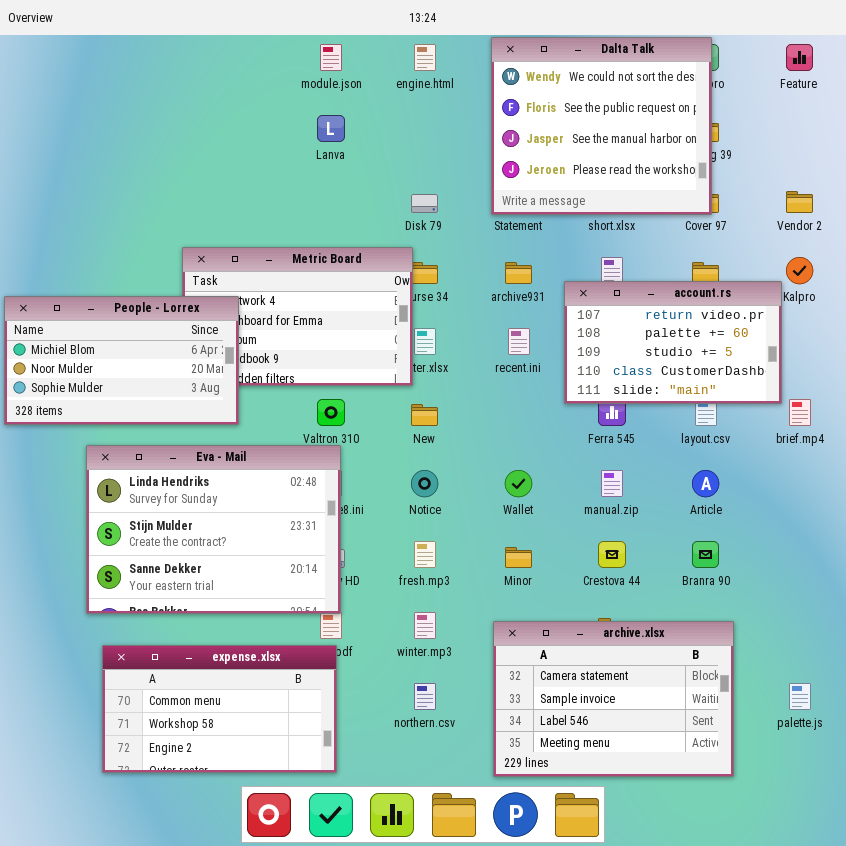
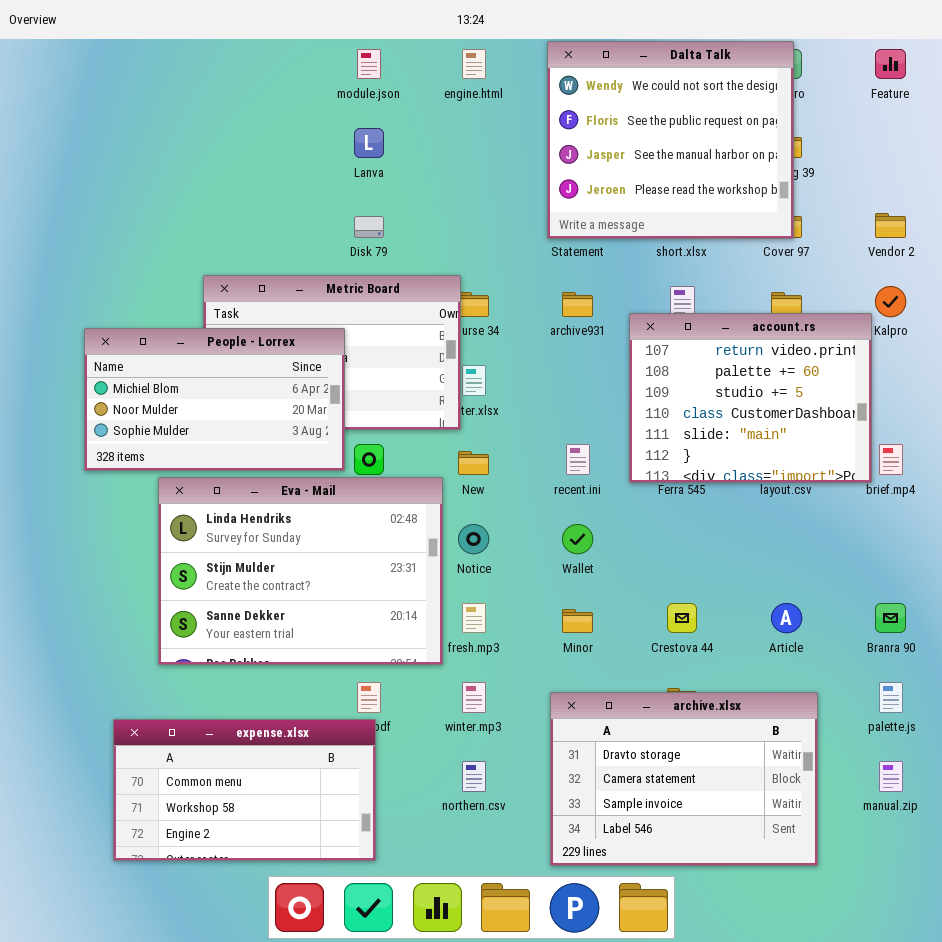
Disk 79: [411,194,438,213] -> [354,216,384,238], moved
account.rs: [564,281,782,404] -> [629,313,872,483], resized
People - Lorrex: [4,296,239,425] -> [84,328,345,471], moved
recent.ini: [508,328,530,355] -> [566,444,590,475], moved
Eva - Mail: [86,445,341,614] -> [158,477,443,665], moved
manual.zip: [601,470,623,497] -> [879,761,903,792], moved
Article: [692,470,719,497] -> [771,603,802,633], moved
Branra 90: [692,541,719,568] -> [875,603,906,633], moved
archive.xlsx: [493,621,734,777] -> [550,692,818,866], scrolled up 1 row
palette.js: [789,683,811,710] -> [879,682,903,713], moved

